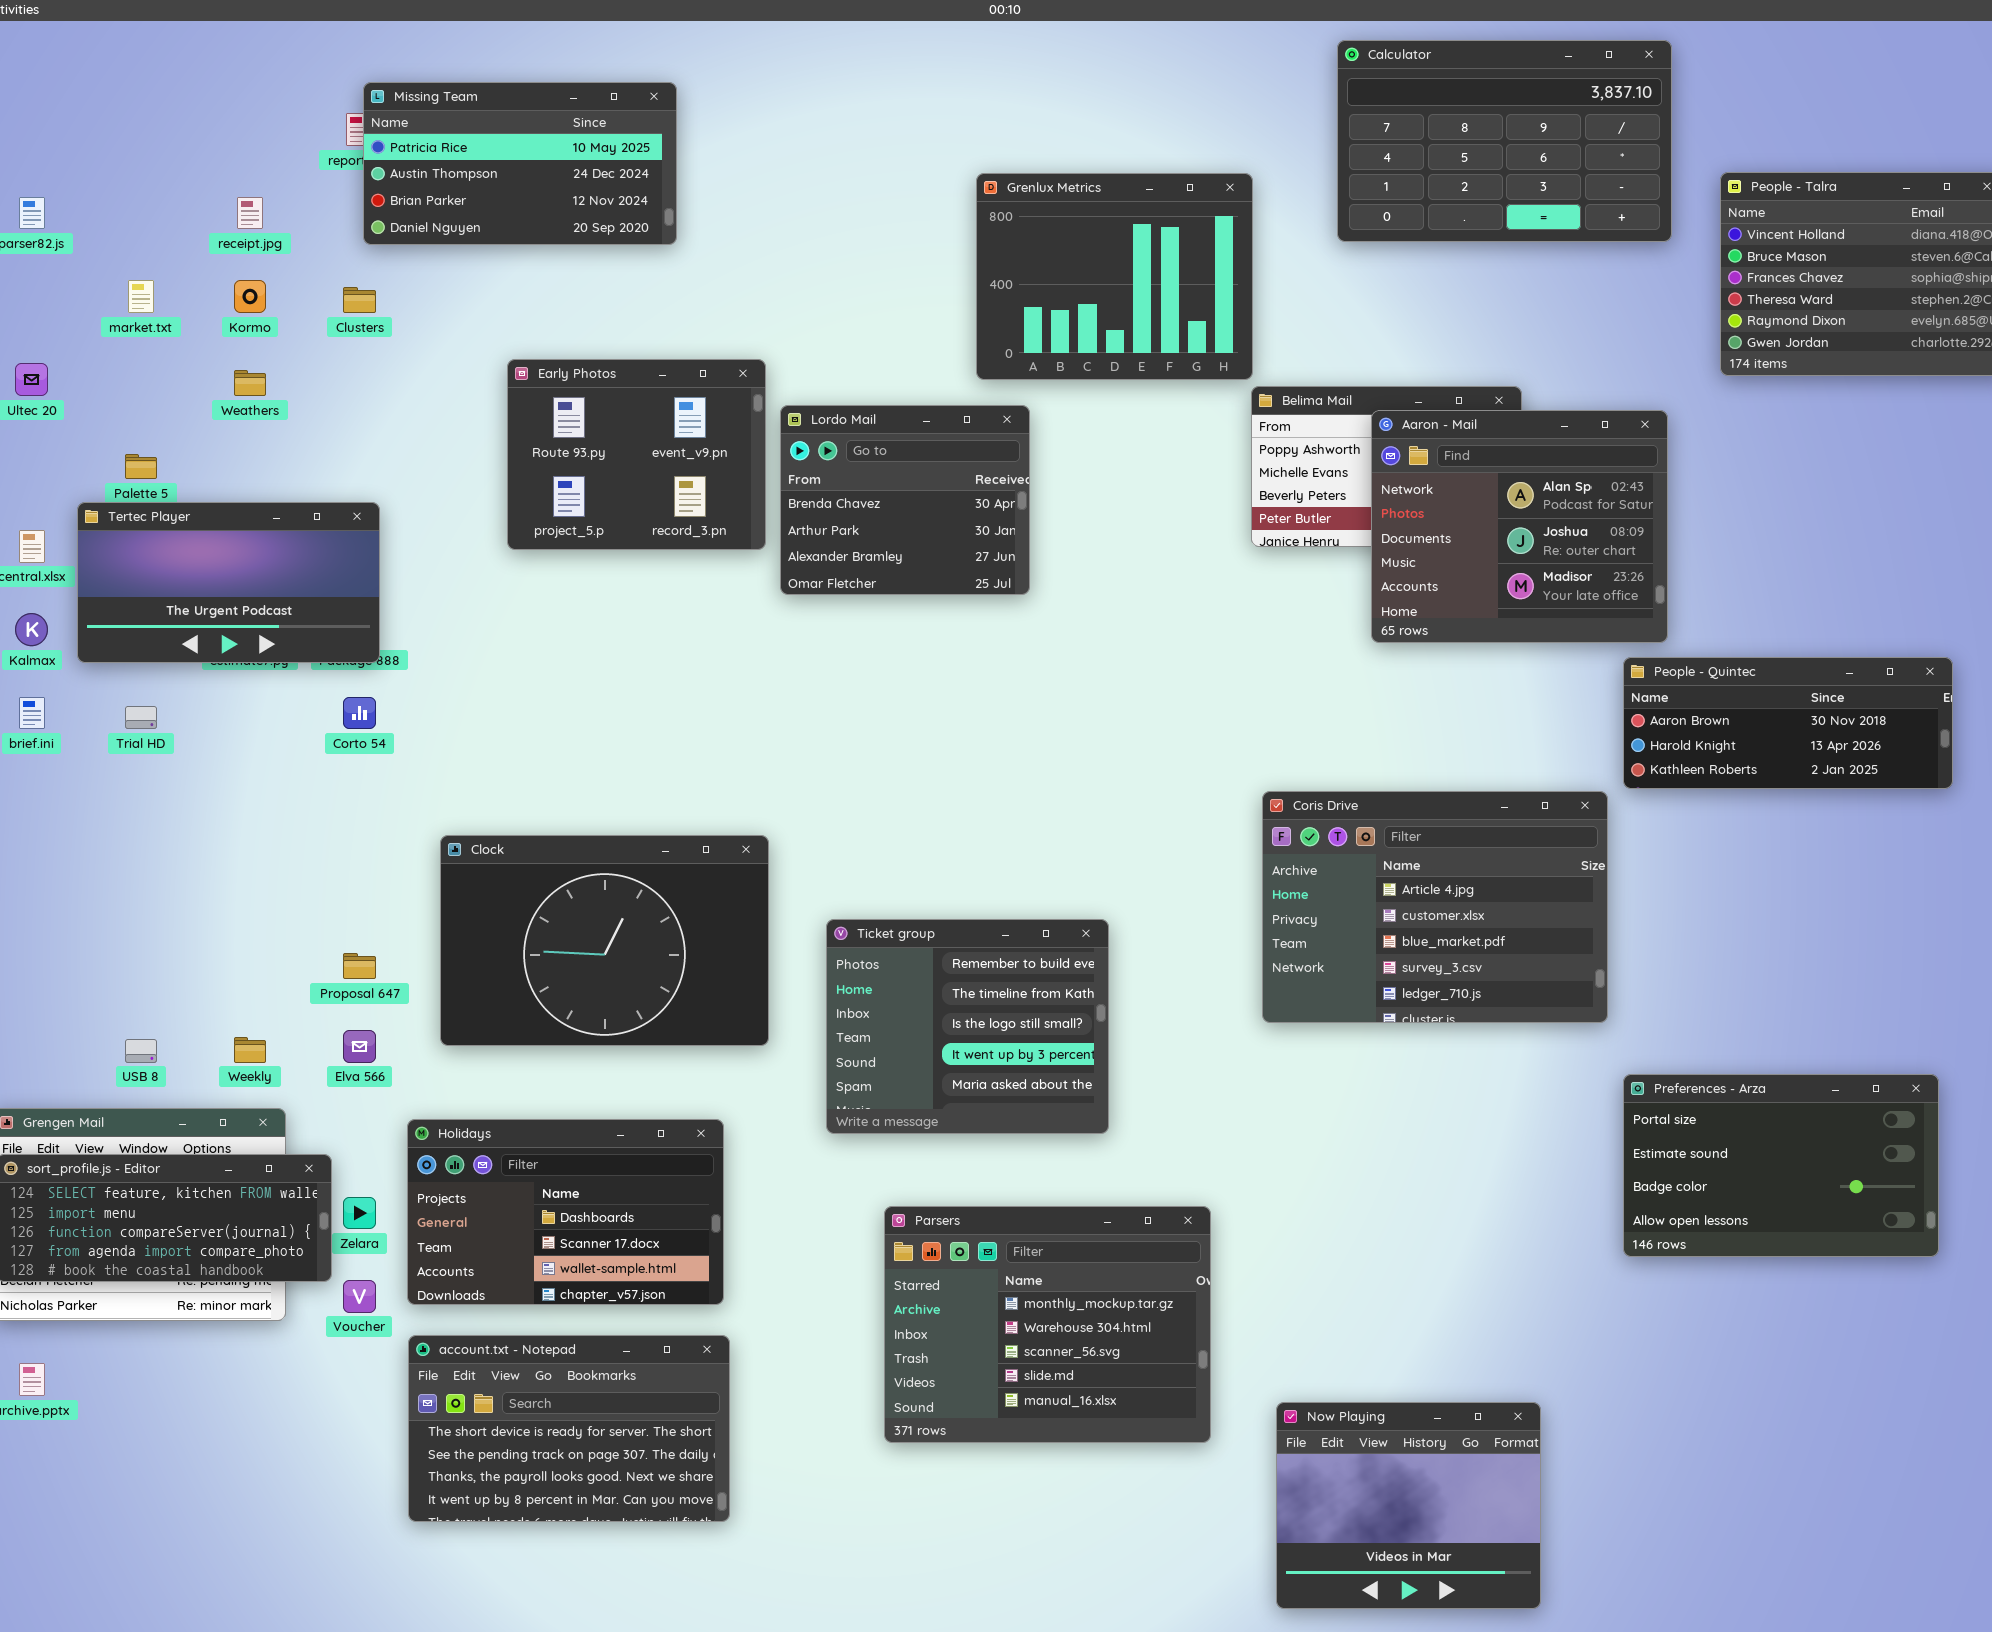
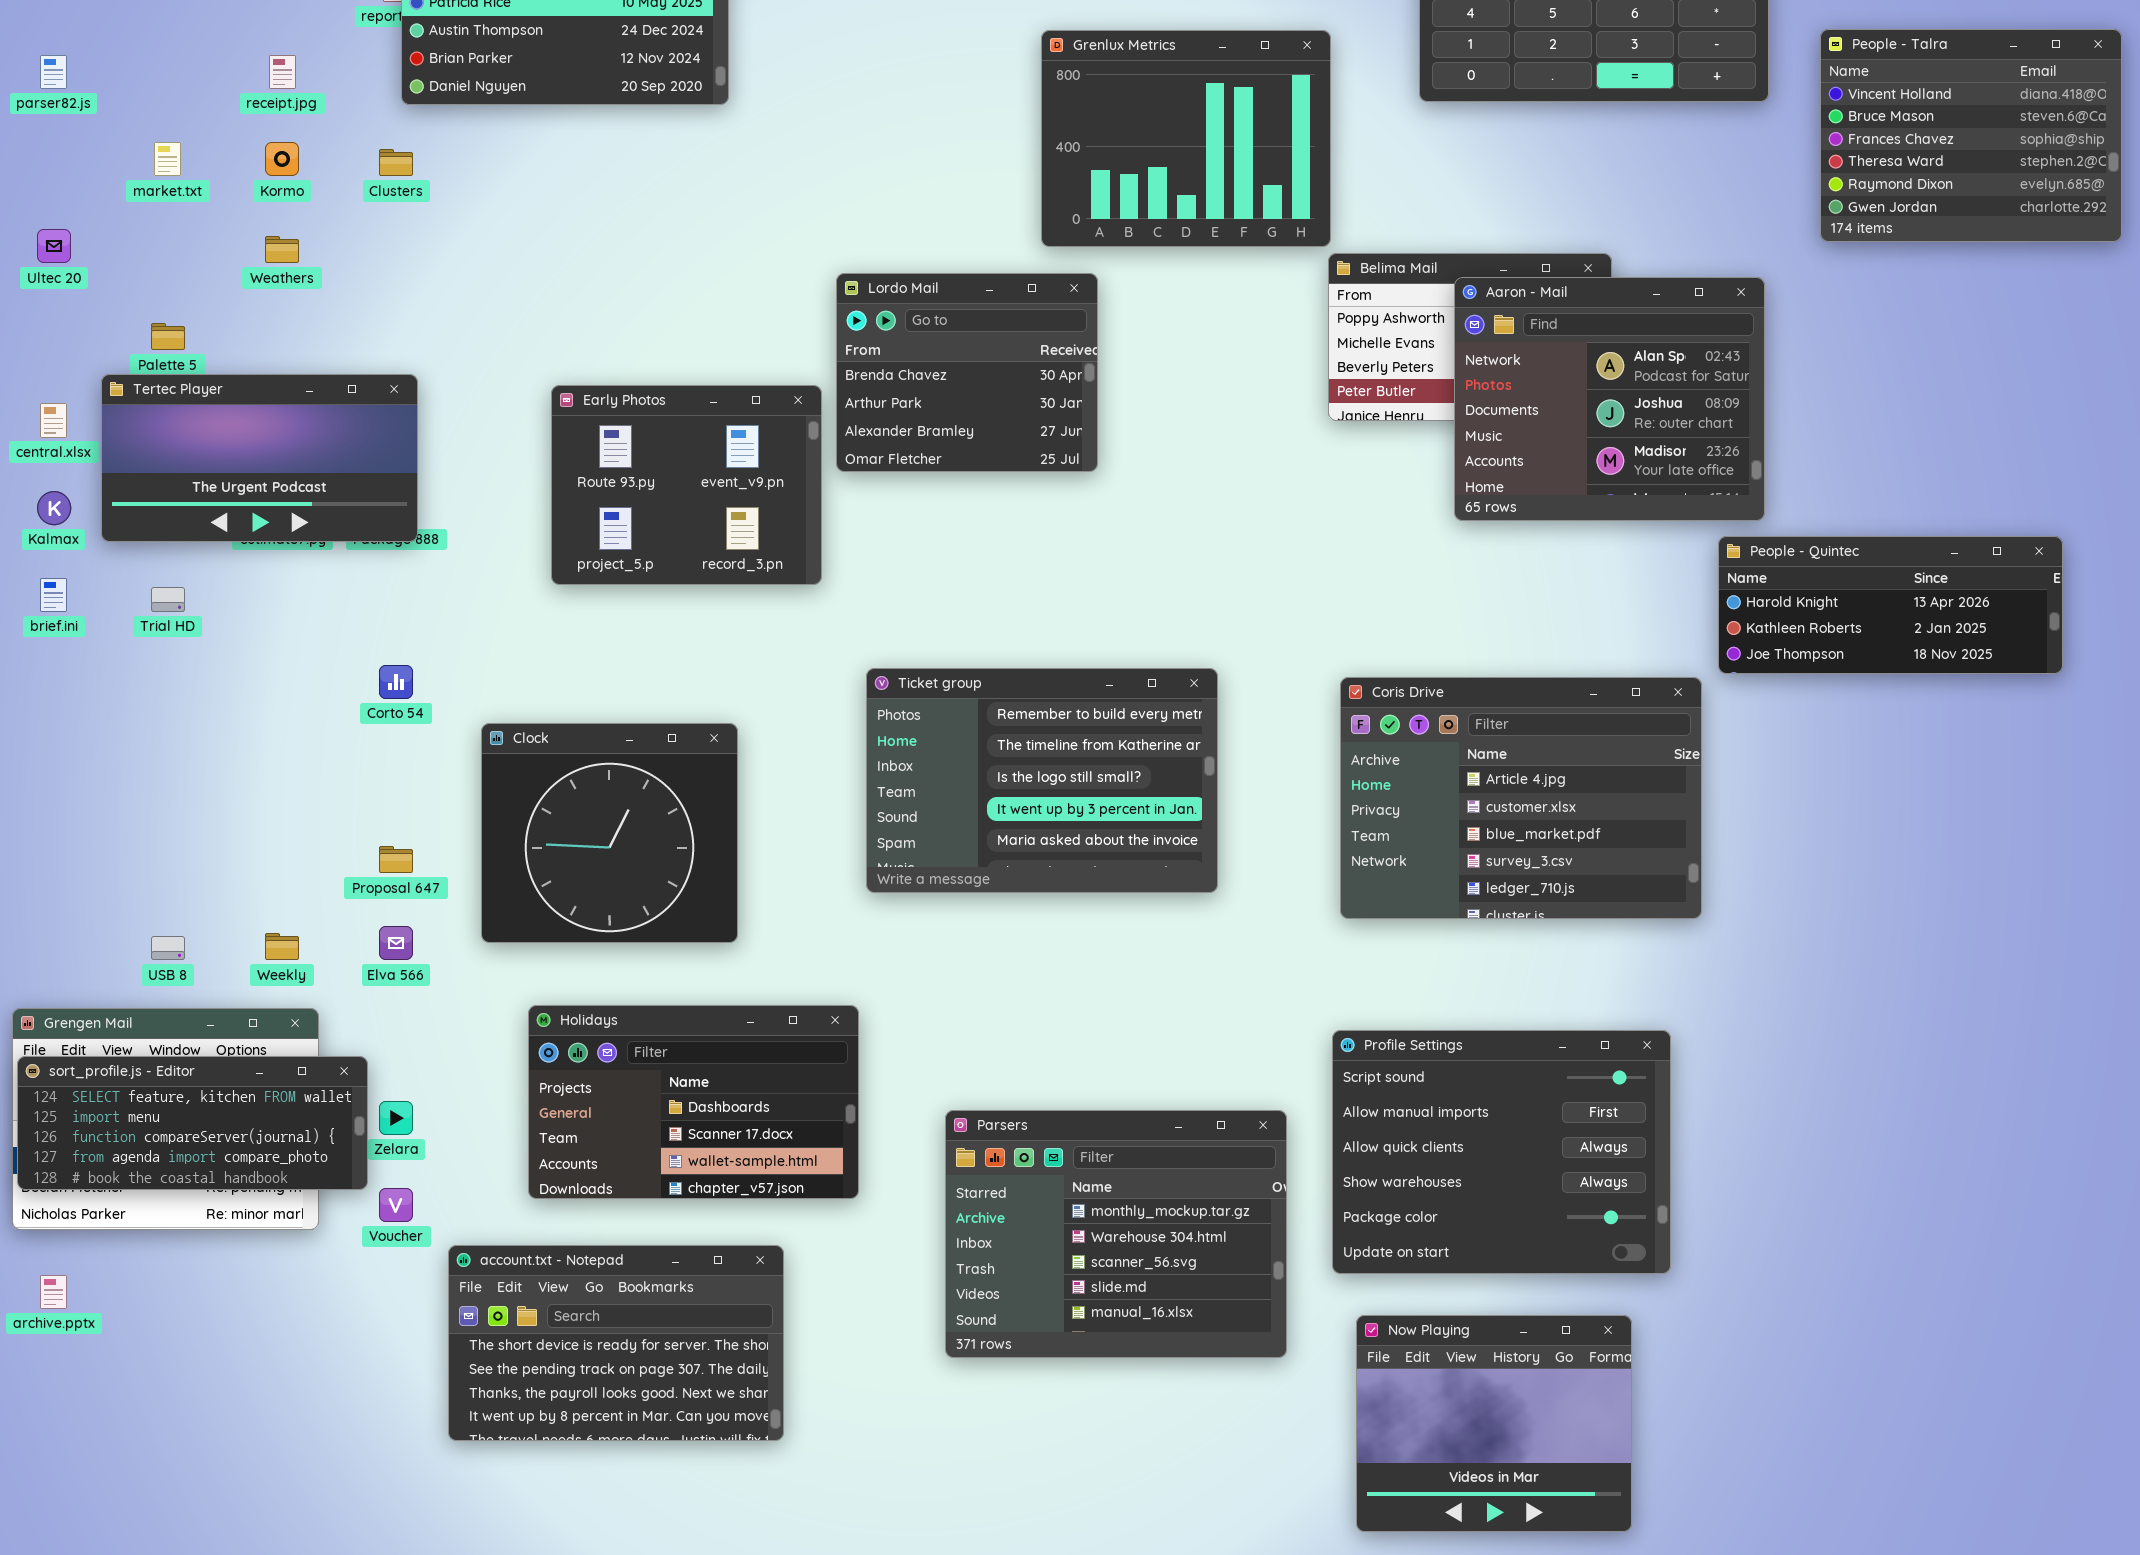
Early Photos: [507,359,766,550] -> [551,385,822,585], moved
People - Quintec: [1623,657,1953,789] -> [1718,536,2063,674], scrolled down 1 row
Corto 54: [343,697,376,729] -> [379,665,413,699], moved
Clock: [440,835,769,1046] -> [481,723,738,943], resized
Ticket group: [826,919,1109,1134] -> [866,668,1218,893], moved, resized
Preferences - Arza: [1623,1074,1939,1257] -> none, closed
Holidays: [407,1119,724,1305] -> [528,1005,859,1199], moved
Profile Settings: none -> [1332,1030,1671,1274], opened

